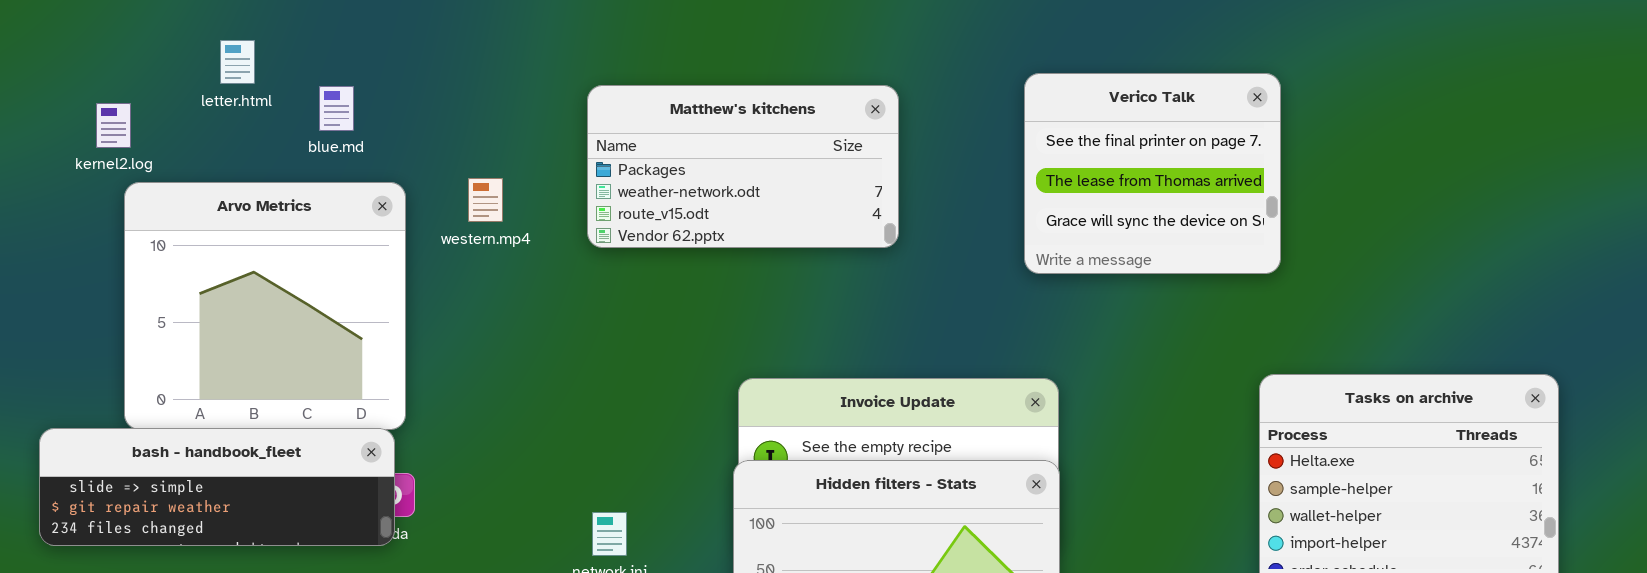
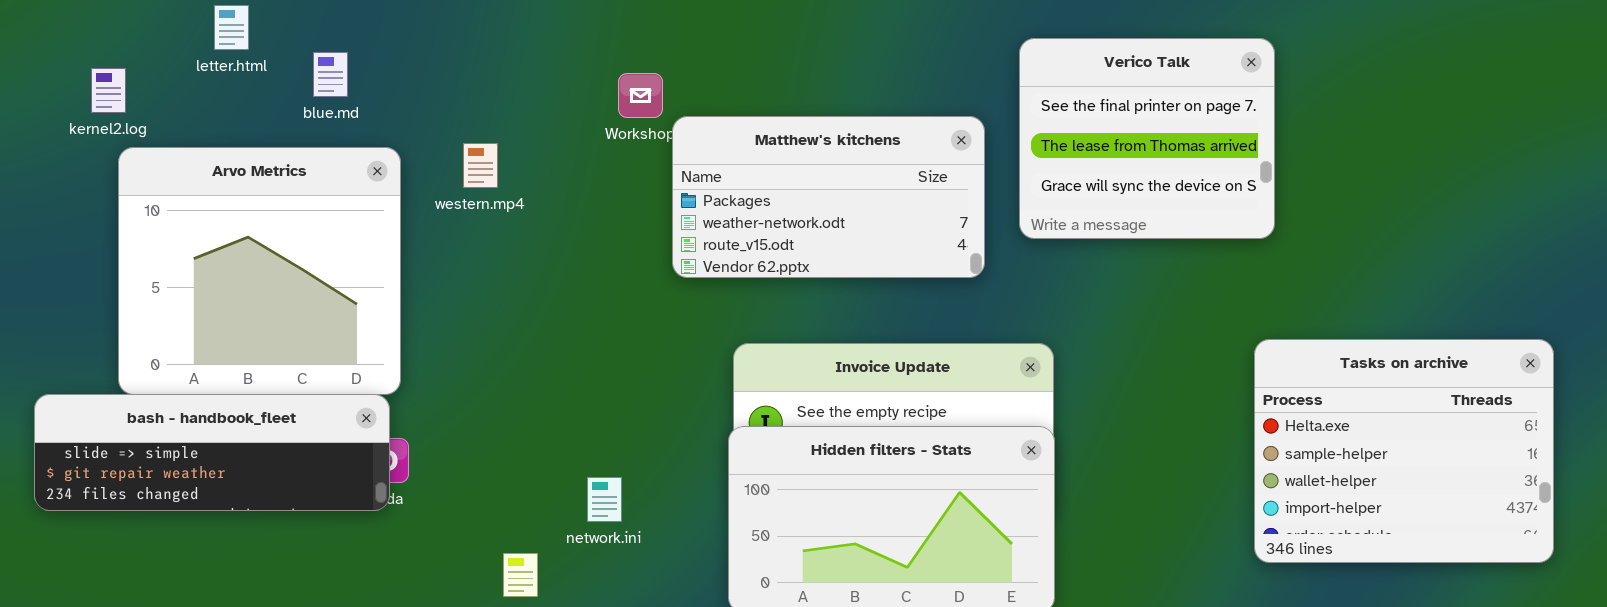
Matthew's kitchens: [587,85,899,248] -> [672,116,985,278], moved

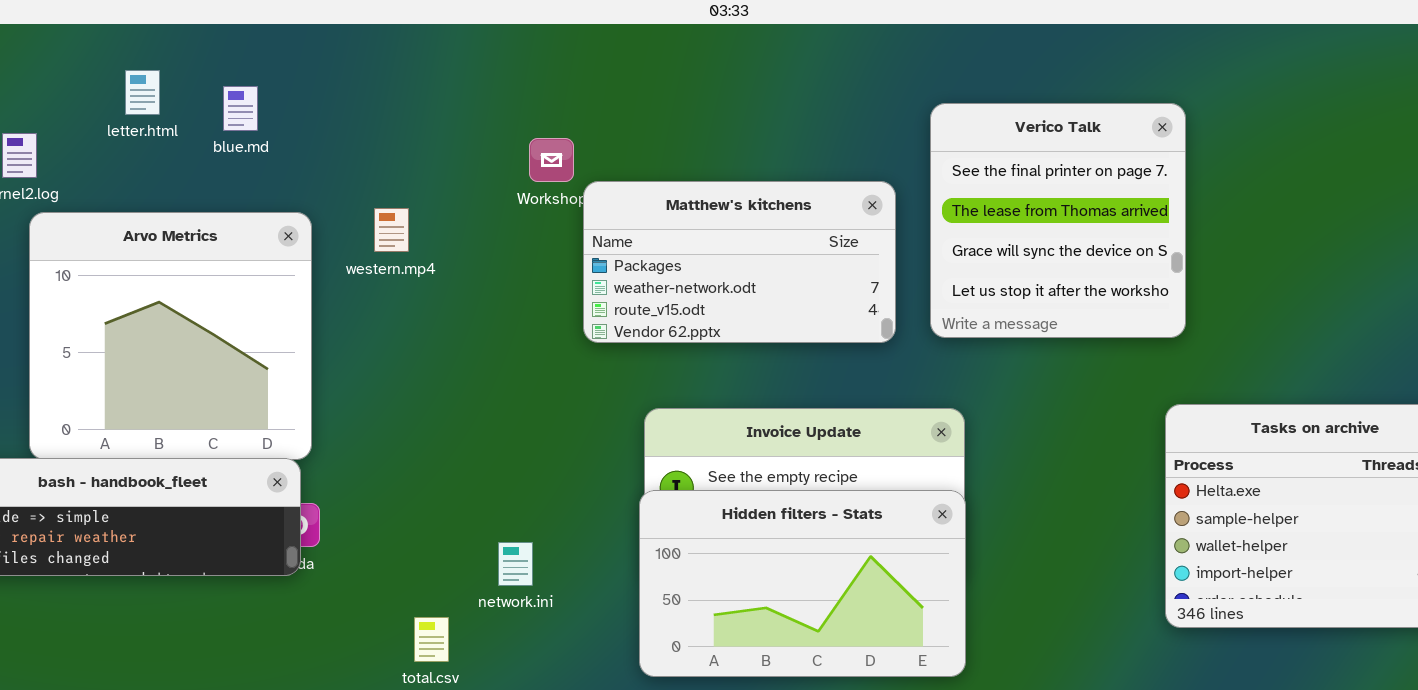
Verico Talk: [1019,38,1275,239] -> [930,103,1186,338], resized
blue.md: [313,52,348,97] -> [223,86,258,131], moved

